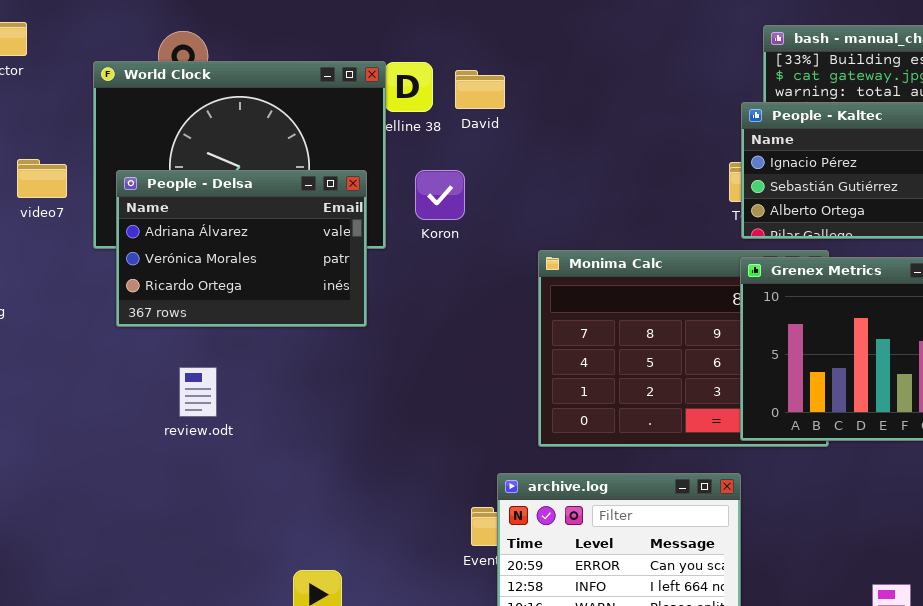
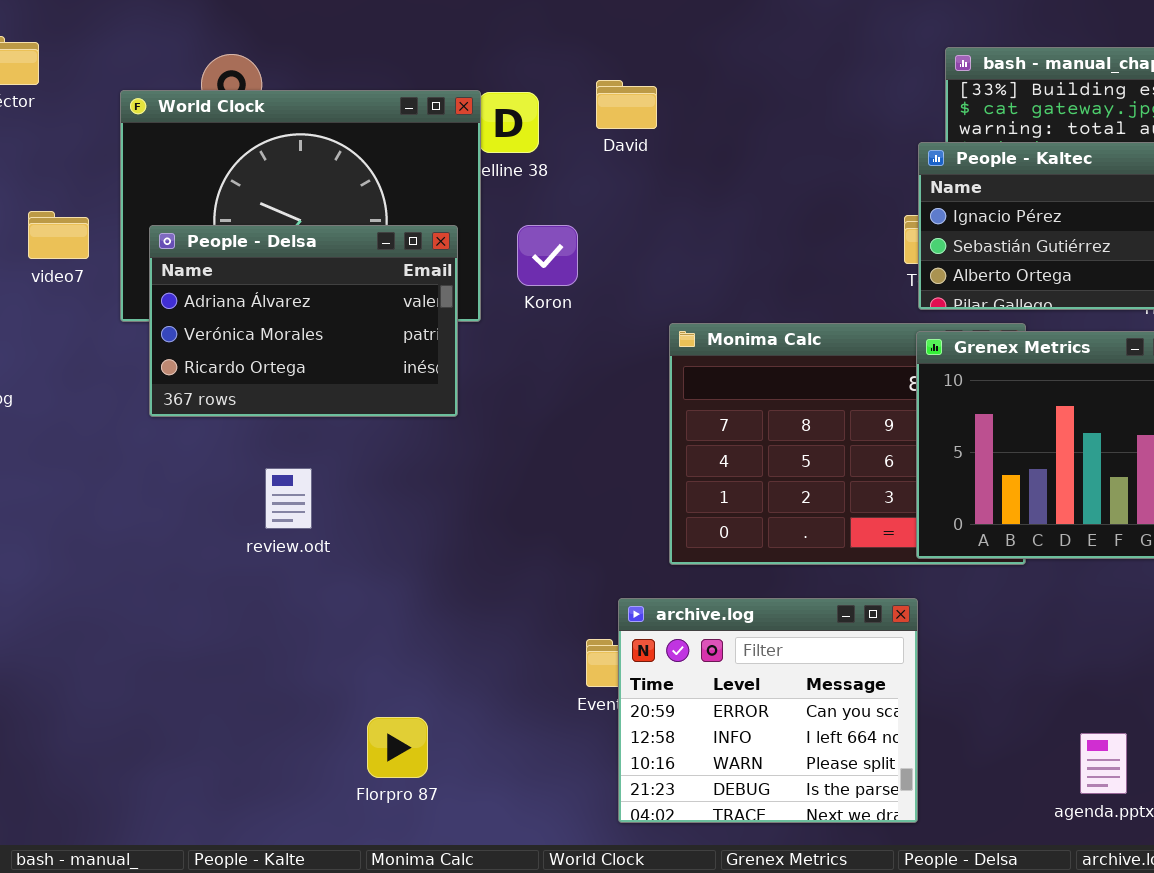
David: [455,70,505,109] -> [596,80,657,129], moved
review.odt: [179,367,217,417] -> [265,468,312,529], moved

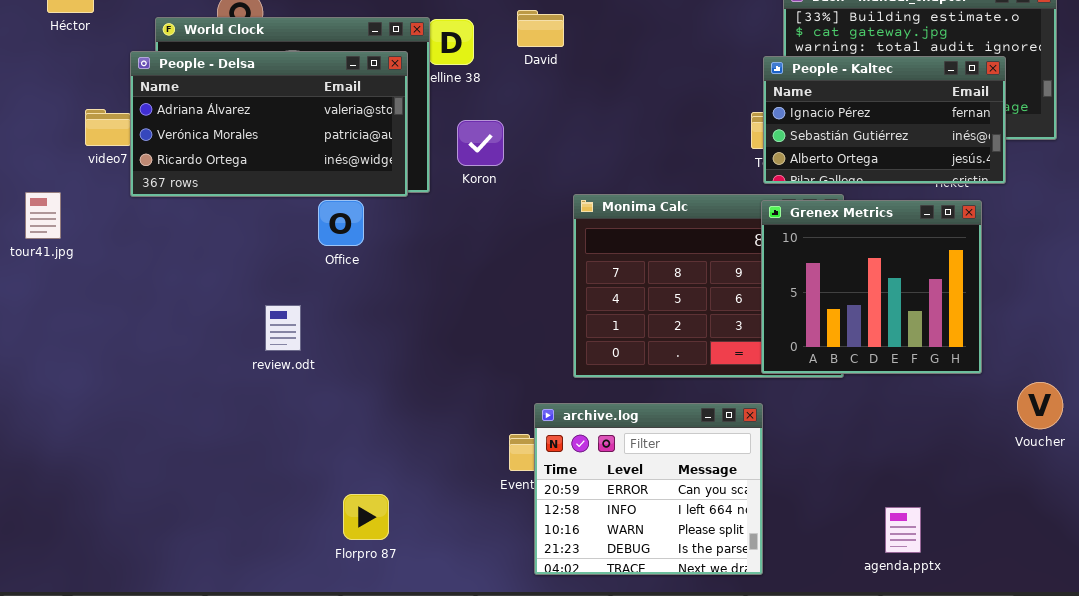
People - Delsa: [149,225,458,417] -> [130,51,408,197], moved, resized

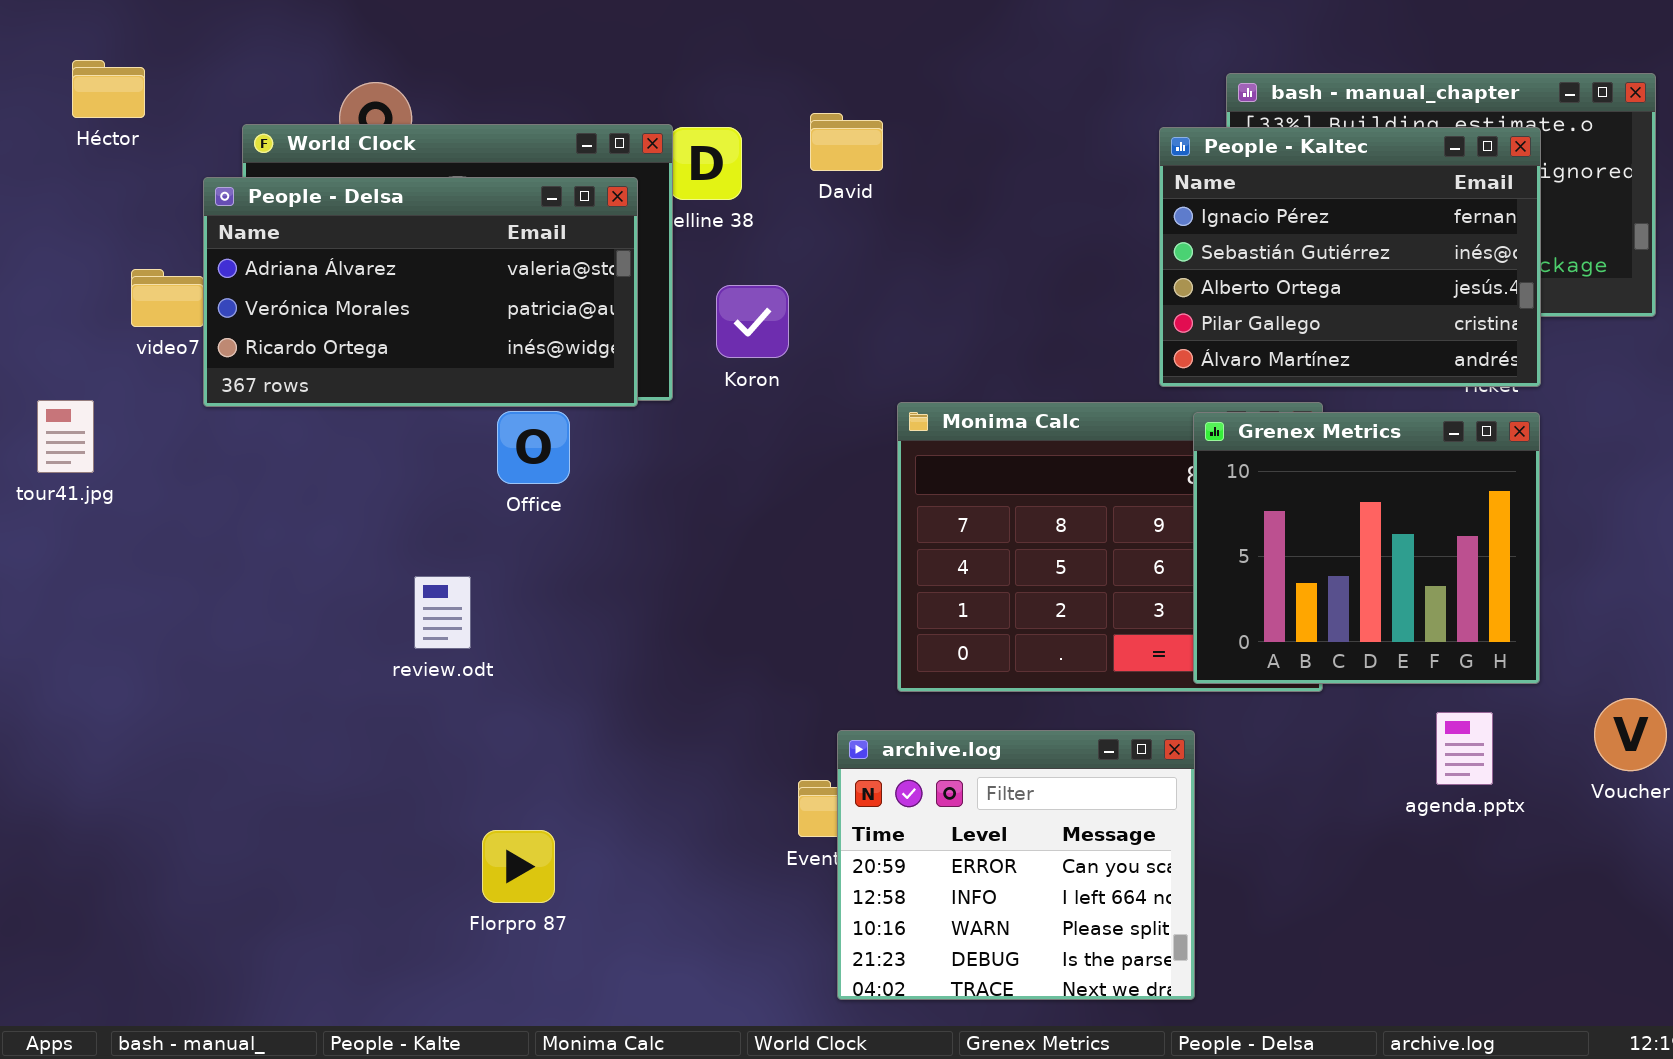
People - Kaltec: [763,56,1006,184] -> [1159,127,1541,387], moved, resized
Florpro 87: [343,494,389,540] -> [482,830,555,903], moved
agenda.pptx: [885,507,921,553] -> [1436,712,1493,785], moved

